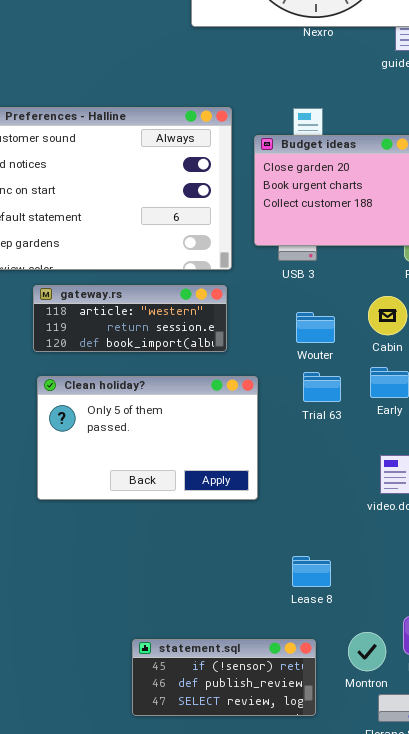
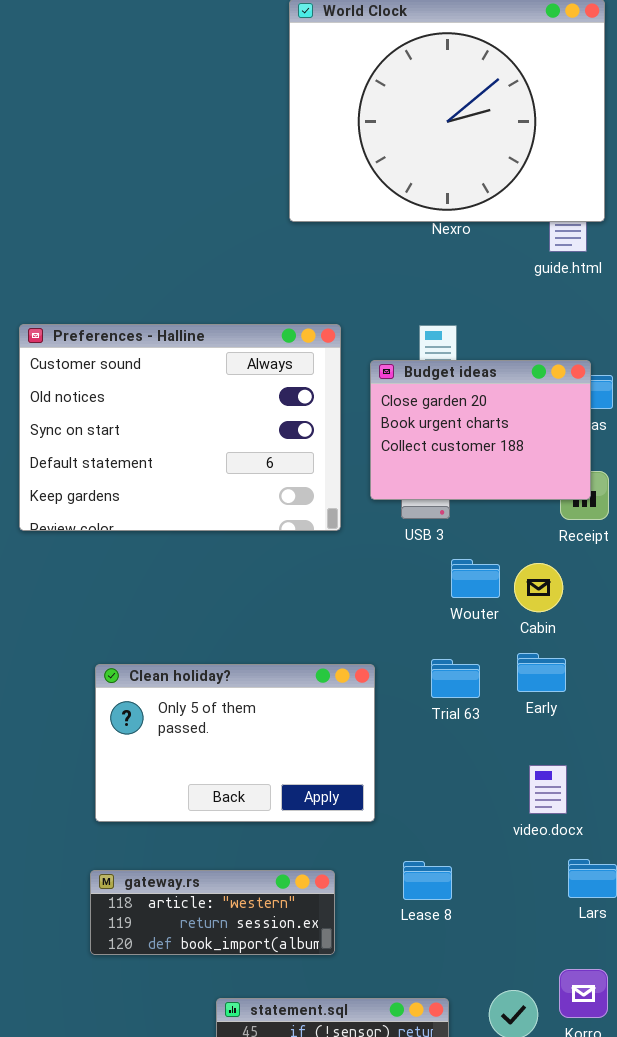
gateway.rs: [33,285,227,352] -> [90,870,335,955], moved
Wouter: [296,312,335,343] -> [451,559,500,598], moved
Lease 8: [292,556,331,587] -> [403,861,452,900], moved

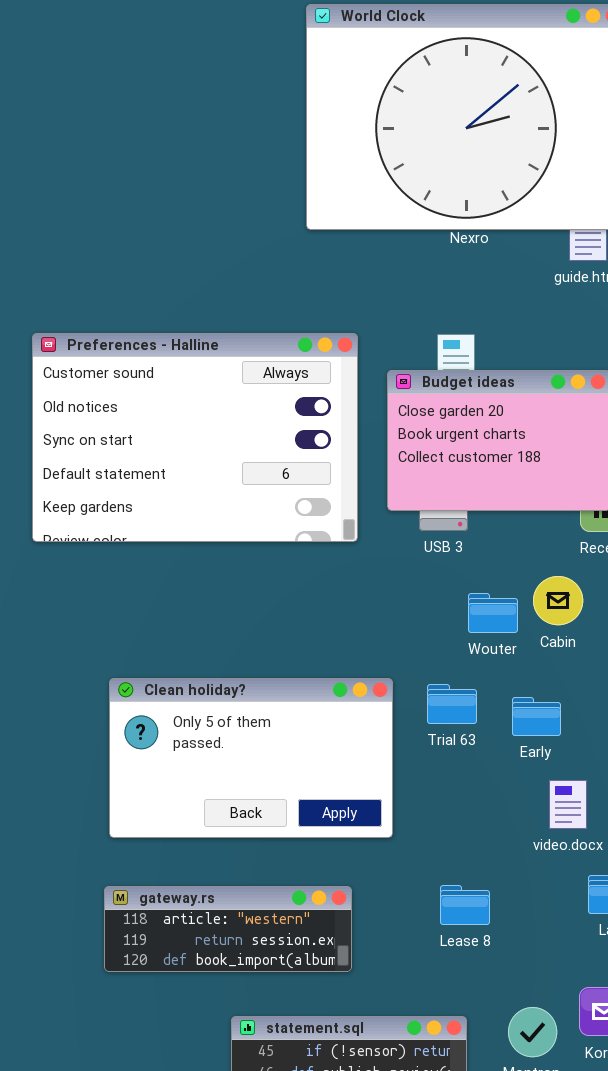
Wouter: [451,559,500,598] -> [468,593,518,633], moved
Early: [517,653,566,692] -> [512,697,561,736], moved
Trial 63: [431,659,480,698] -> [427,684,477,724], moved
Lease 8: [403,861,452,900] -> [440,885,490,925], moved

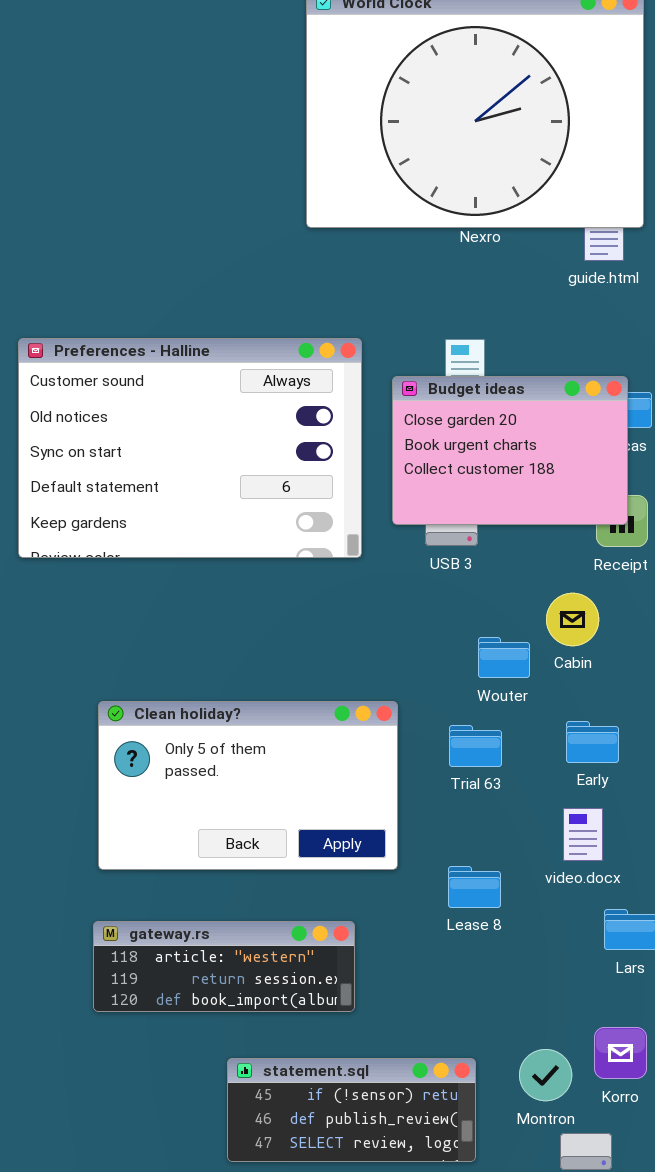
Wouter: [468,593,518,633] -> [478,637,530,678], moved
Trial 63: [427,684,477,724] -> [449,725,502,767], moved
Early: [512,697,561,736] -> [566,721,619,763], moved
Lease 8: [440,885,490,925] -> [448,866,501,908], moved

